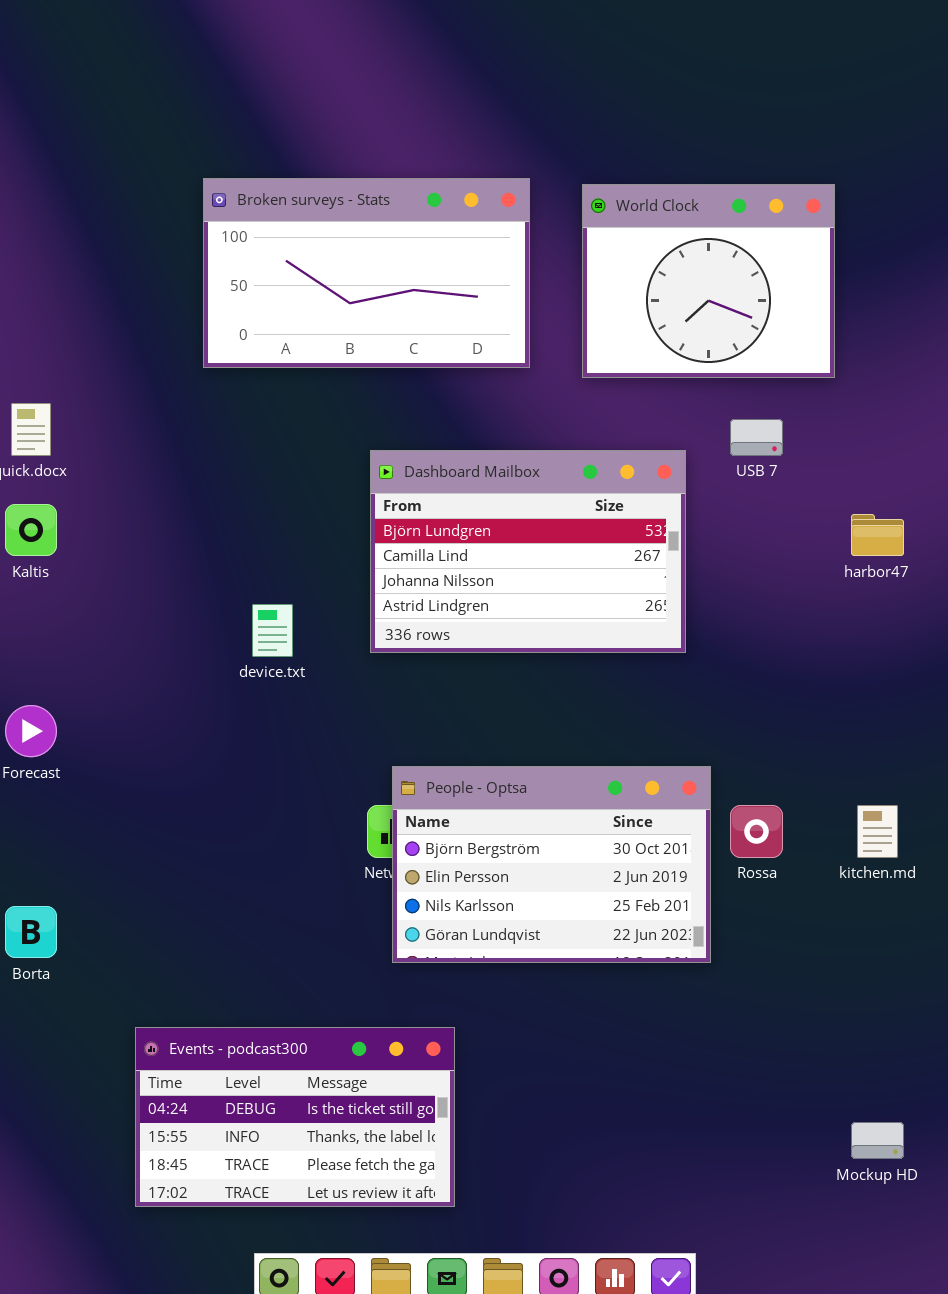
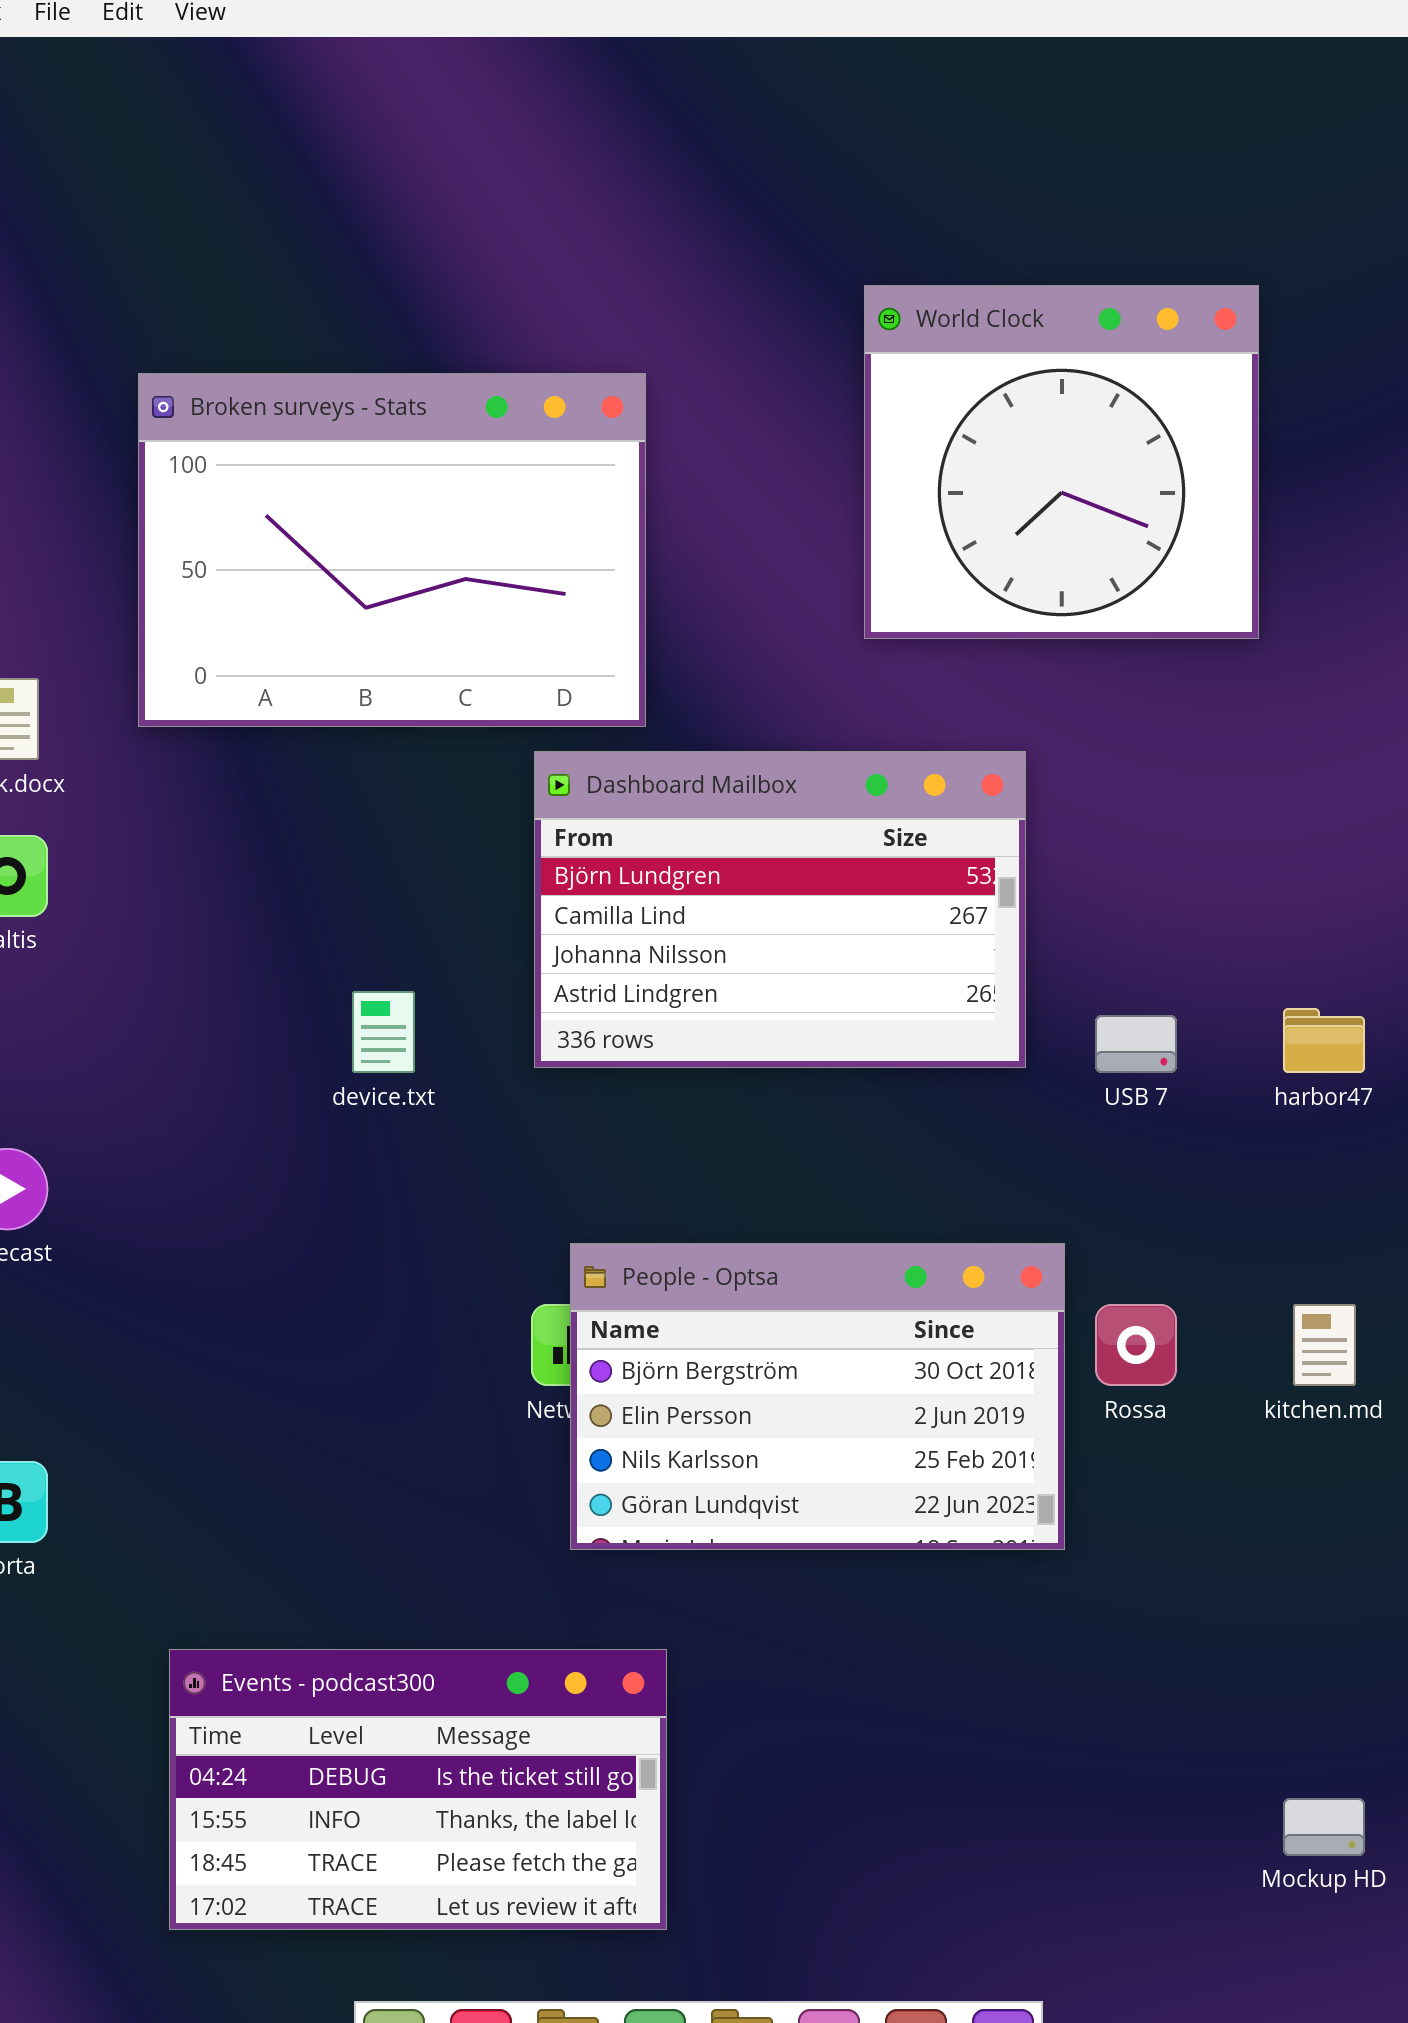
Broken surveys - Stats: [203,178,530,368] -> [138,373,646,727], moved, resized
World Clock: [582,184,835,378] -> [864,285,1259,639], resized
USB 7: [730,419,783,456] -> [1095,1015,1177,1073], moved
harbor47: [851,514,904,556] -> [1283,1008,1365,1073], moved

